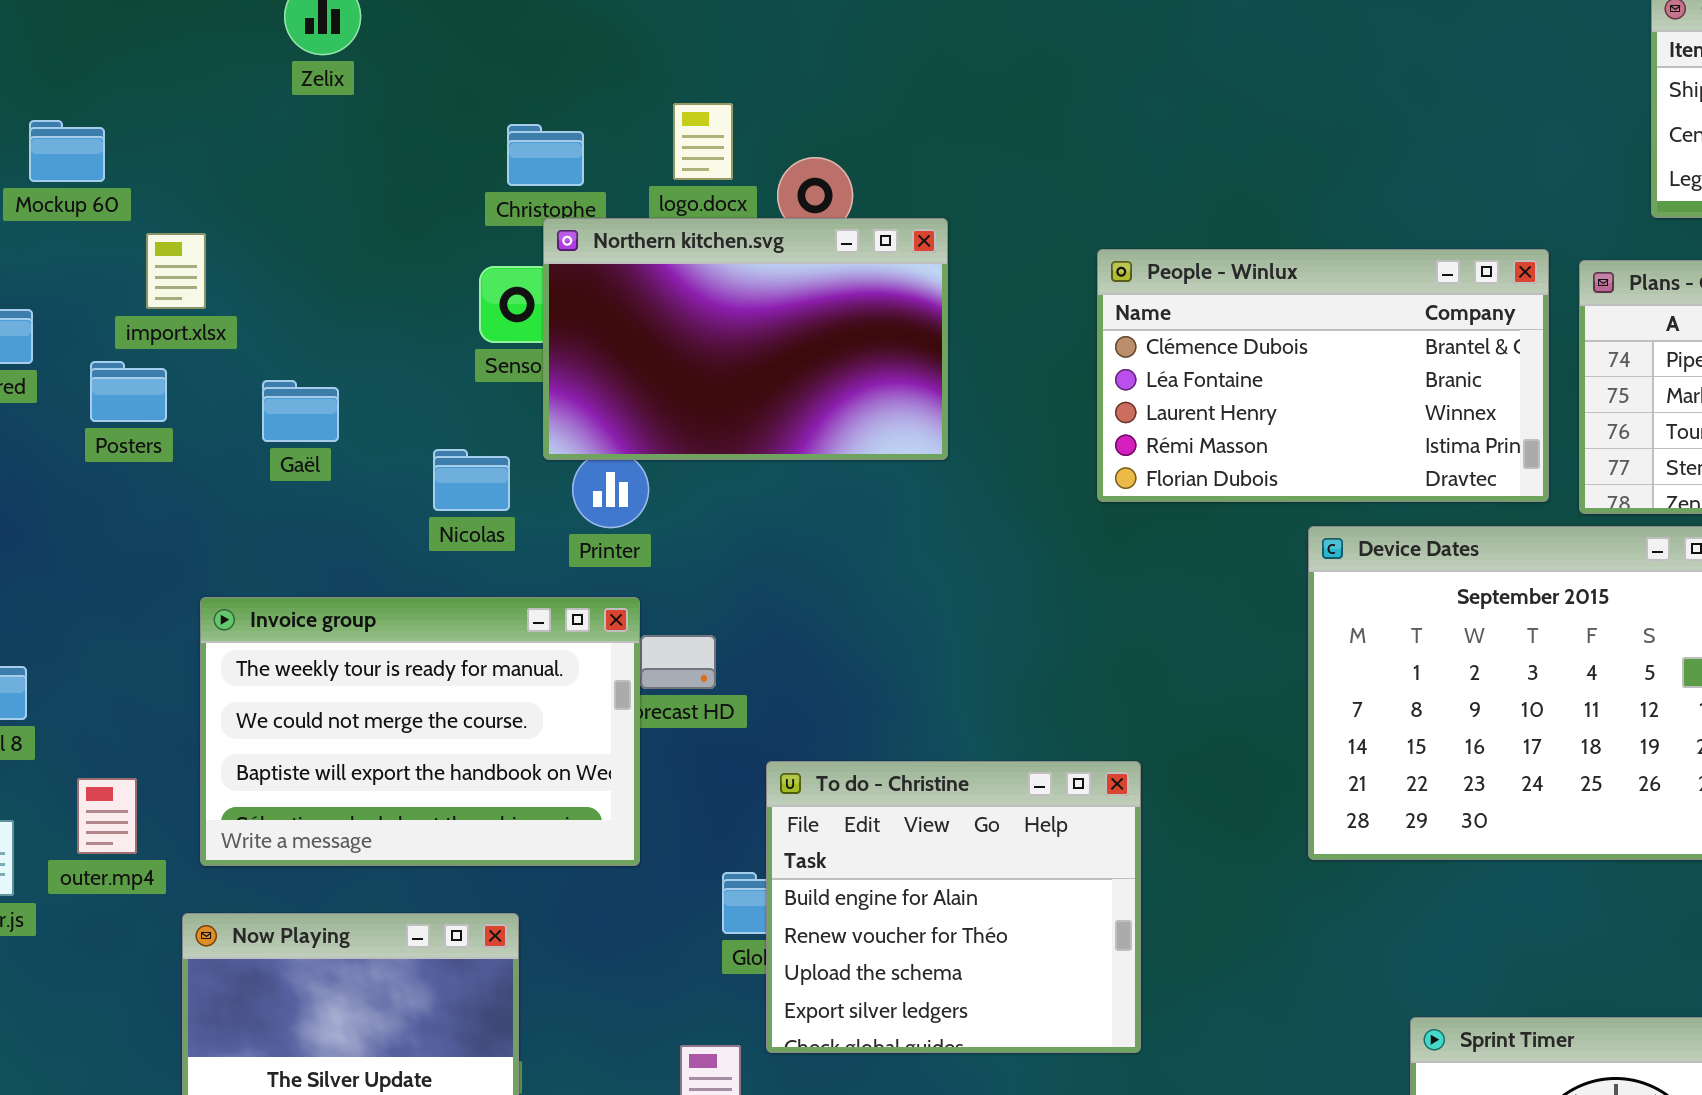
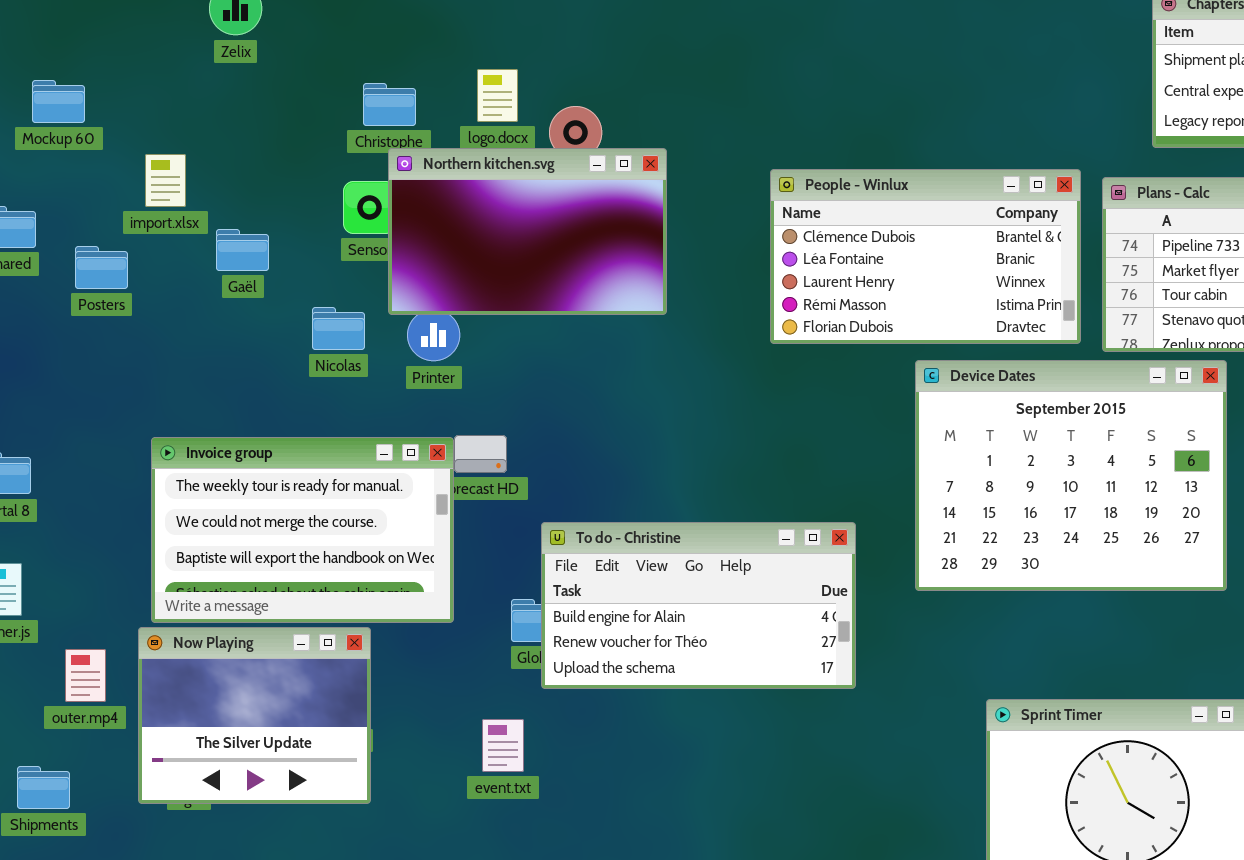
import.xlsx: [146,233,206,309] -> [145,154,186,207], moved
Gaël: [262,380,339,442] -> [216,229,269,271], moved
Invoice group: [200,597,640,866] -> [151,437,454,623], moved
To do - Christine: [766,761,1141,1053] -> [541,522,856,689], resized
outer.mp4: [77,778,137,854] -> [65,649,106,702], moved

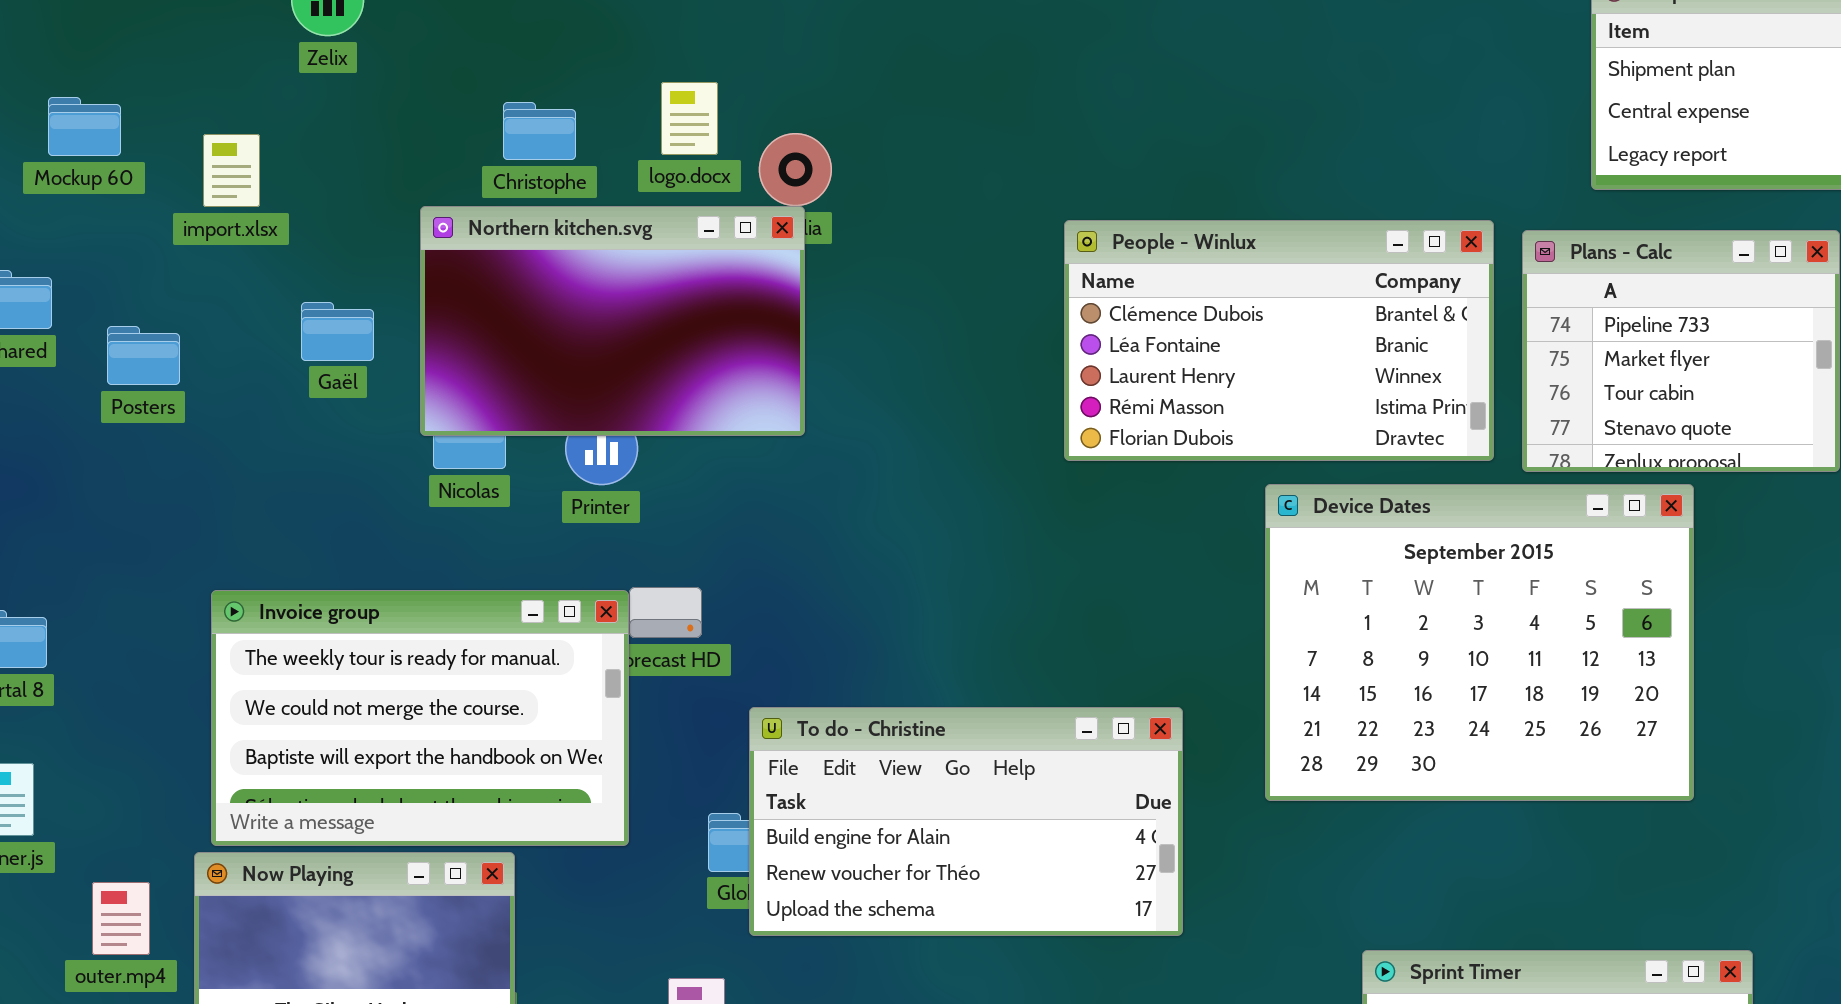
Northern kitchen.svg: [388,148,667,315] -> [420,206,805,436], moved
import.xlsx: [145,154,186,207] -> [203,134,260,207], moved

